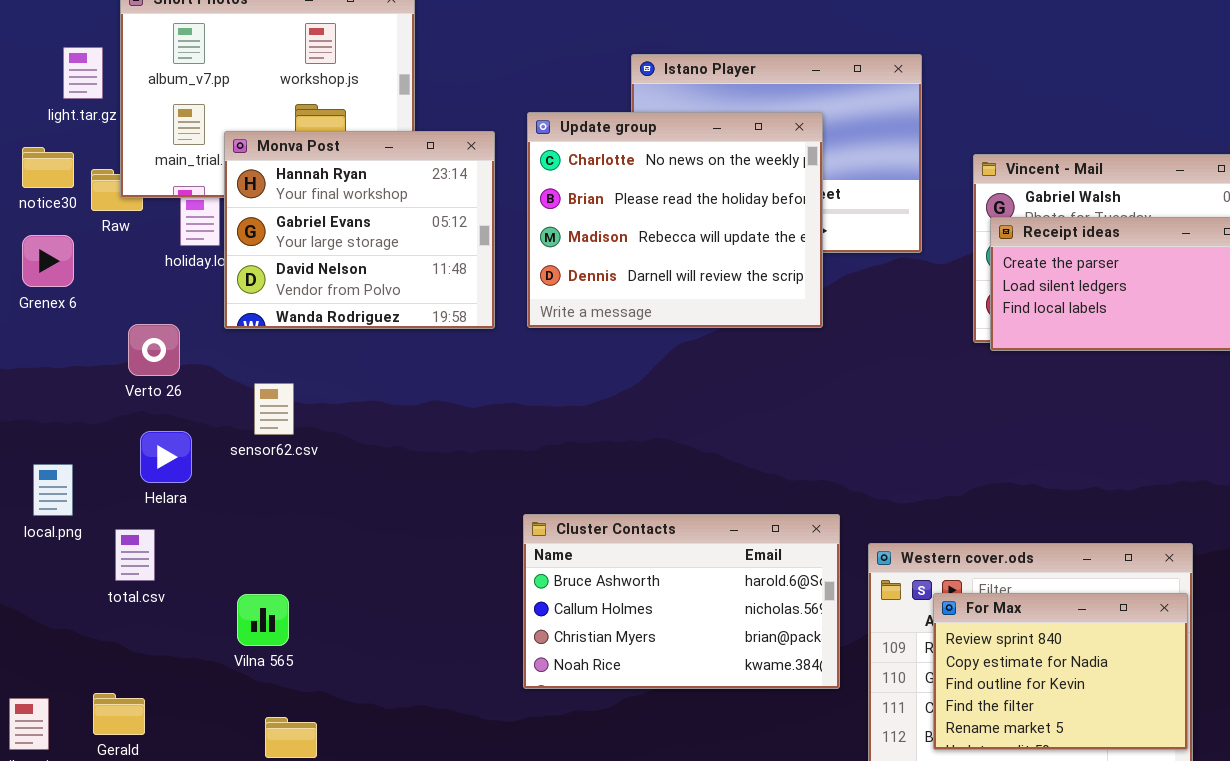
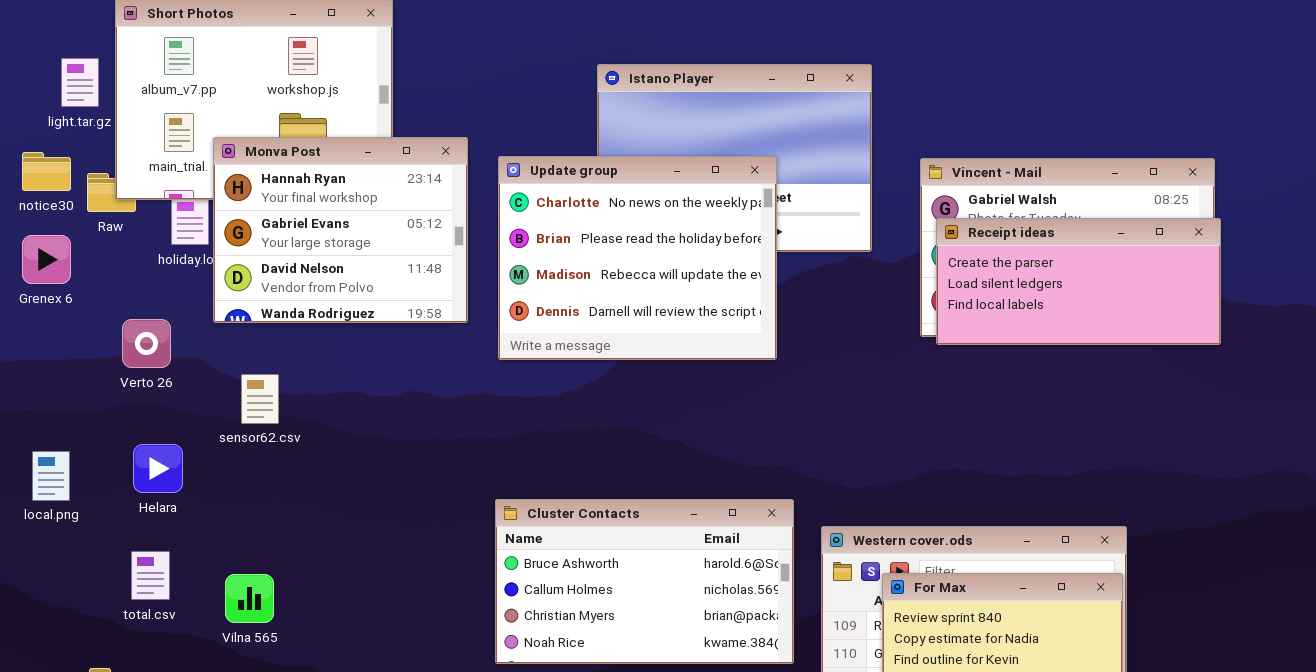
Update group: [527,112,823,328] -> [498,156,777,360], moved
Helara: [140,431,192,483] -> [133,444,183,493], moved
total.csv: [115,529,155,581] -> [131,551,170,600], moved

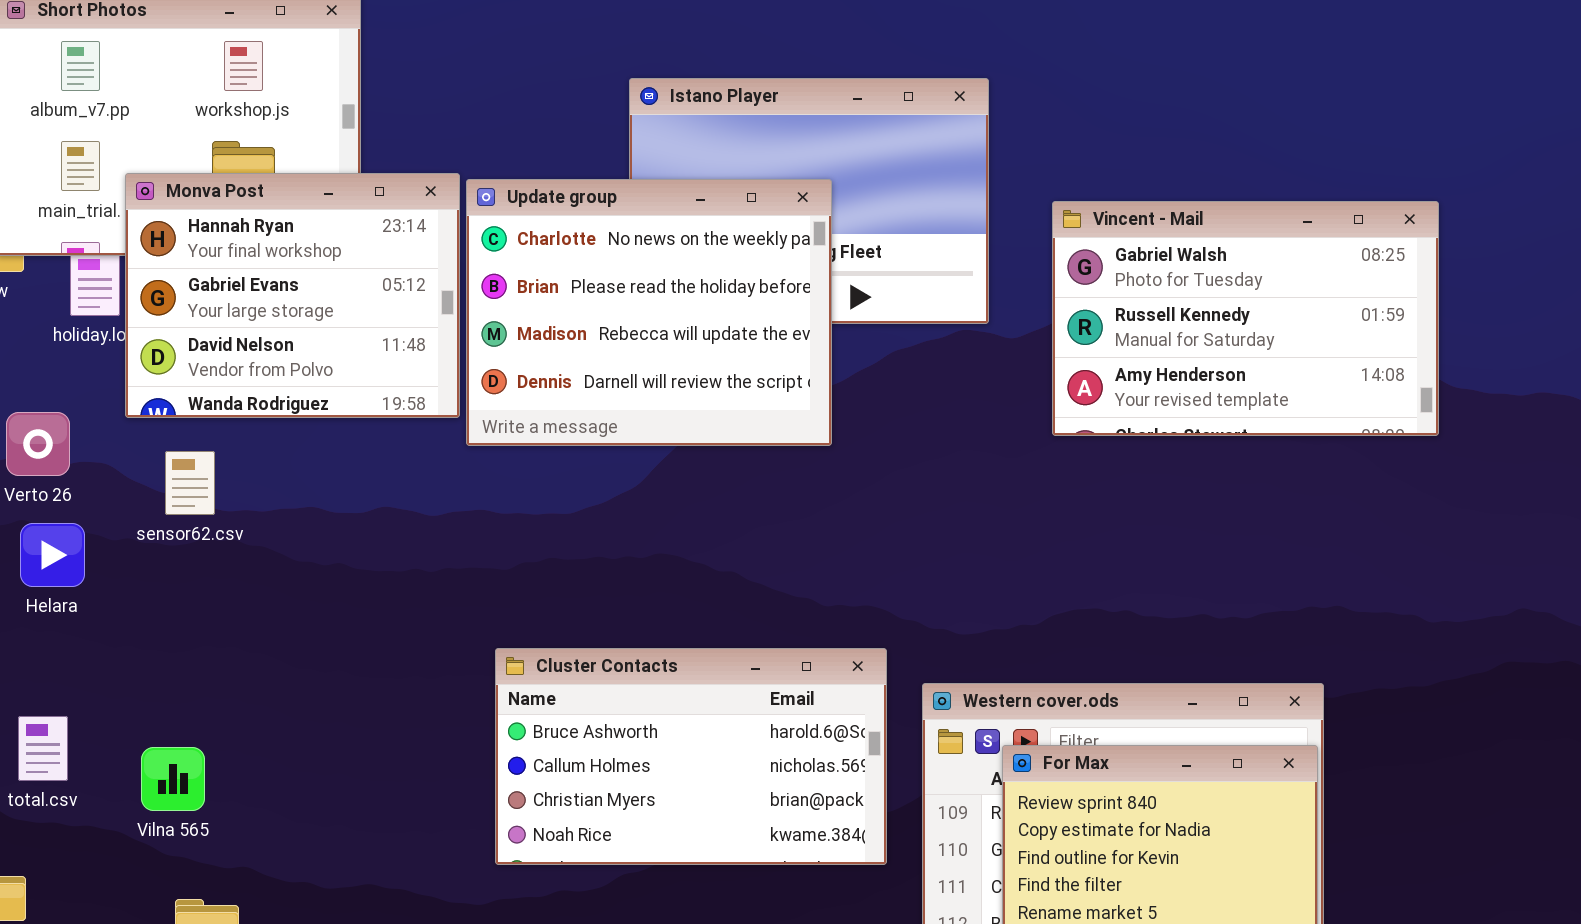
Update group: [498,156,777,360] -> [466,179,832,446], moved
Receipt ideas: [936,218,1221,345] -> none, closed
sensor62.csv: [241,374,279,424] -> [165,451,215,515], moved
Helara: [133,444,183,493] -> [20,523,85,587], moved

